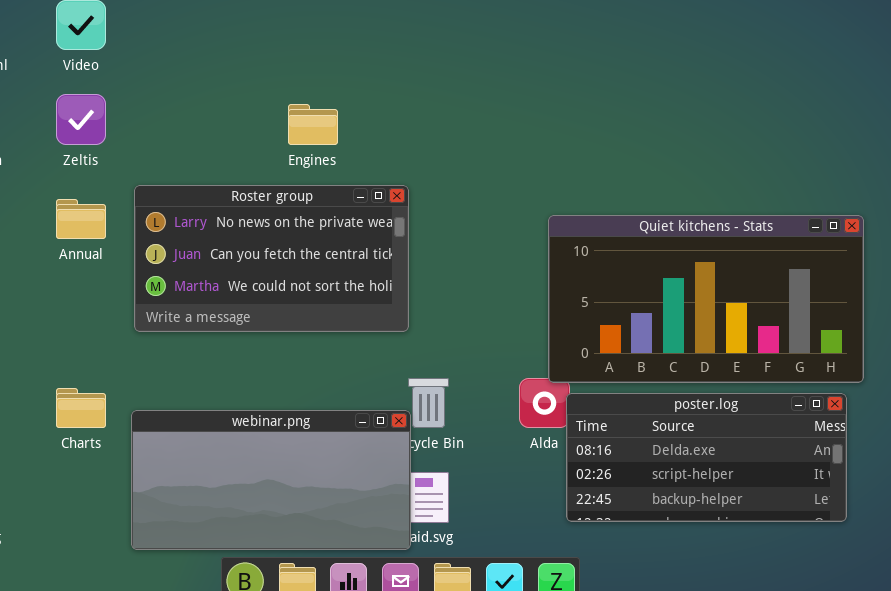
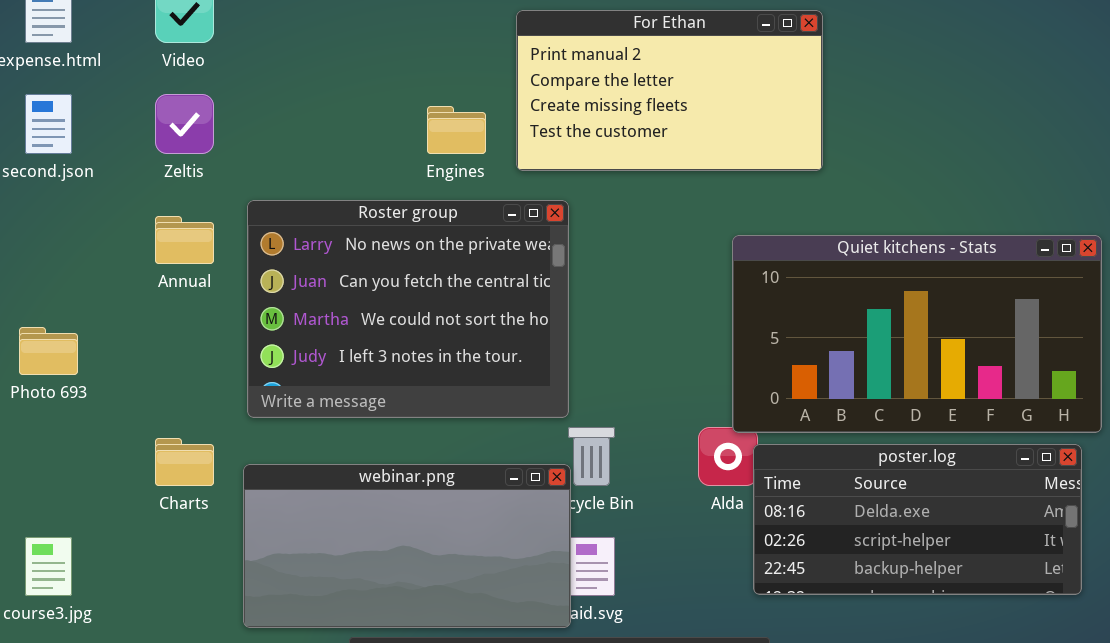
For Ethan: none -> [516,10,823,171], opened
Roster group: [134,185,409,332] -> [247,200,569,418], resized

